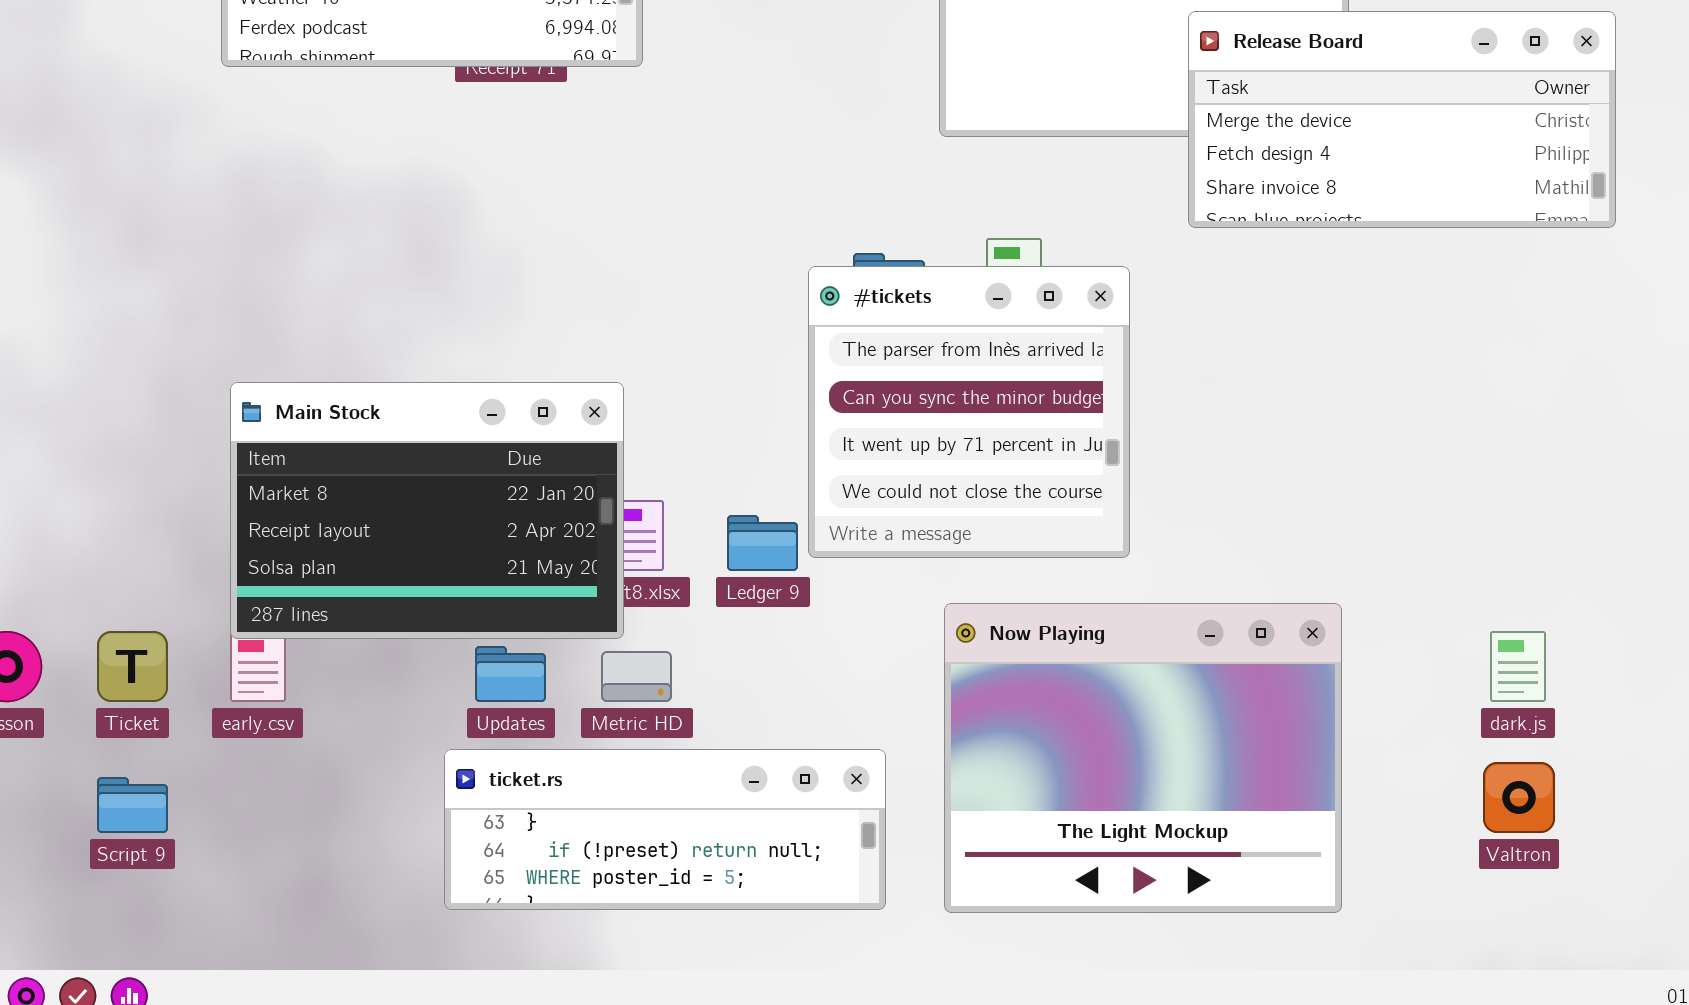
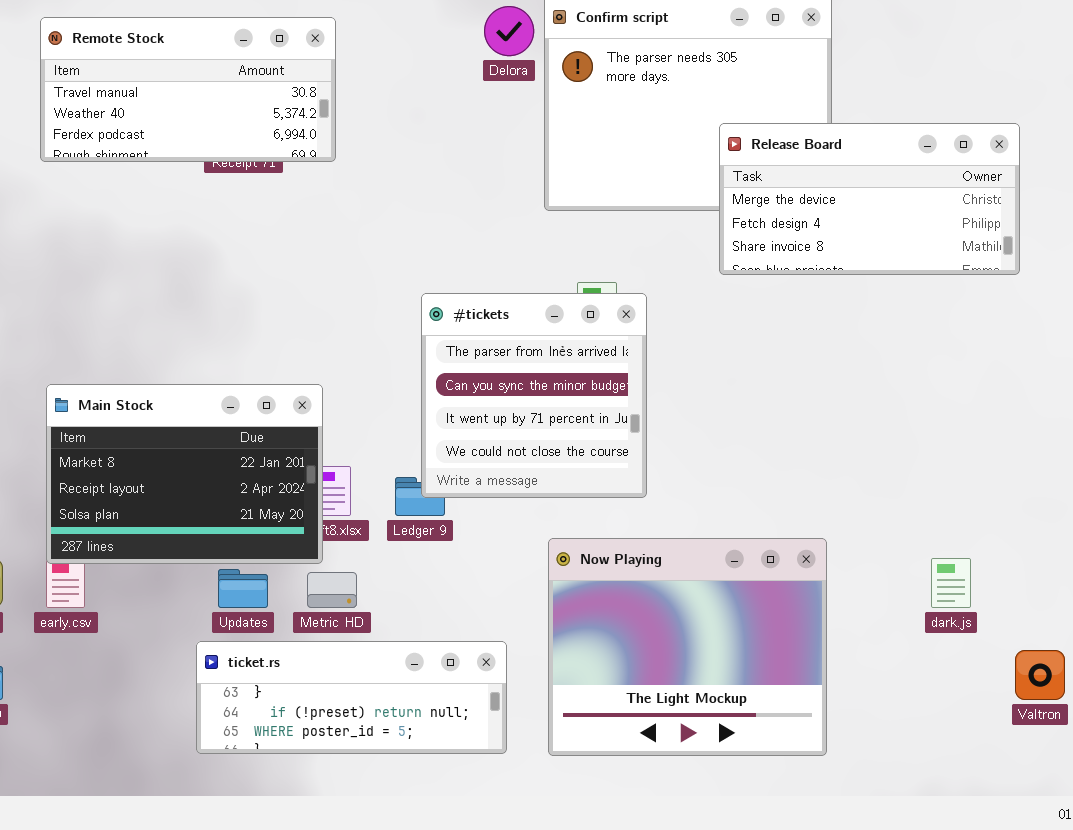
#tickets: [808,266,1130,558] -> [421,293,647,498], moved
Valtron: [1483,762,1555,833] -> [1015,650,1065,700], moved

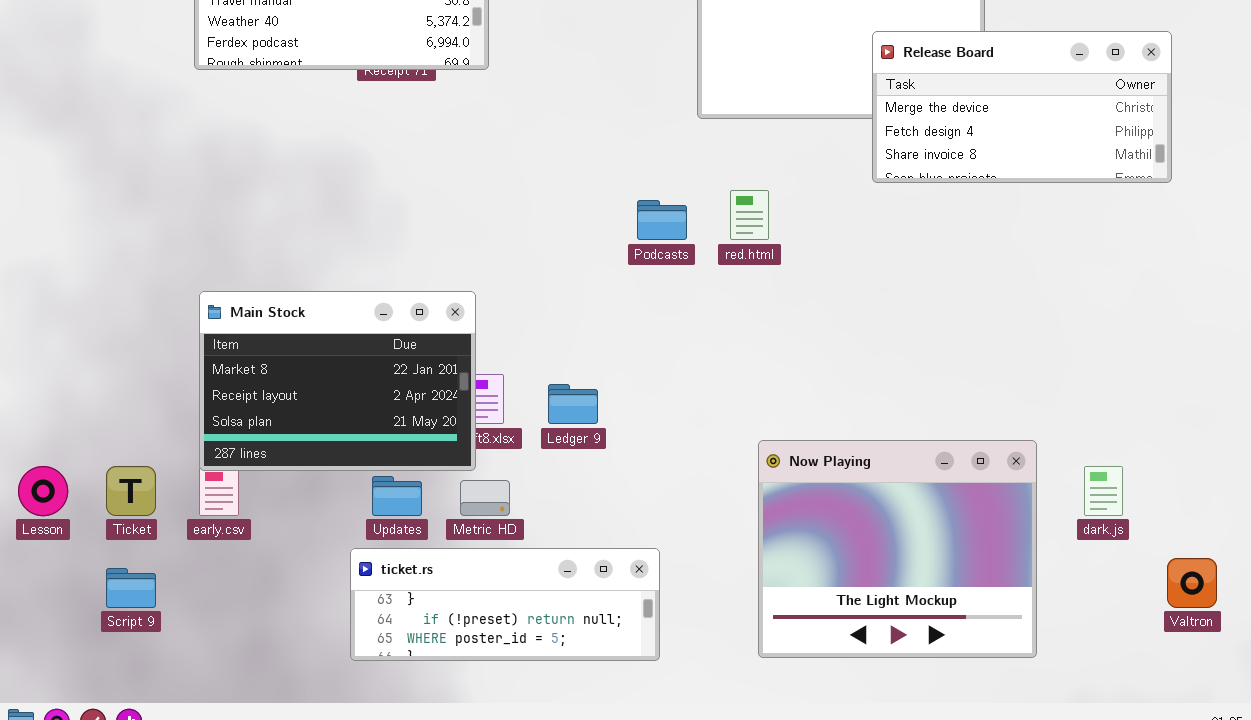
#tickets: [421,293,647,498] -> none, closed
Now Playing: [548,538,827,756] -> [758,440,1037,658], moved

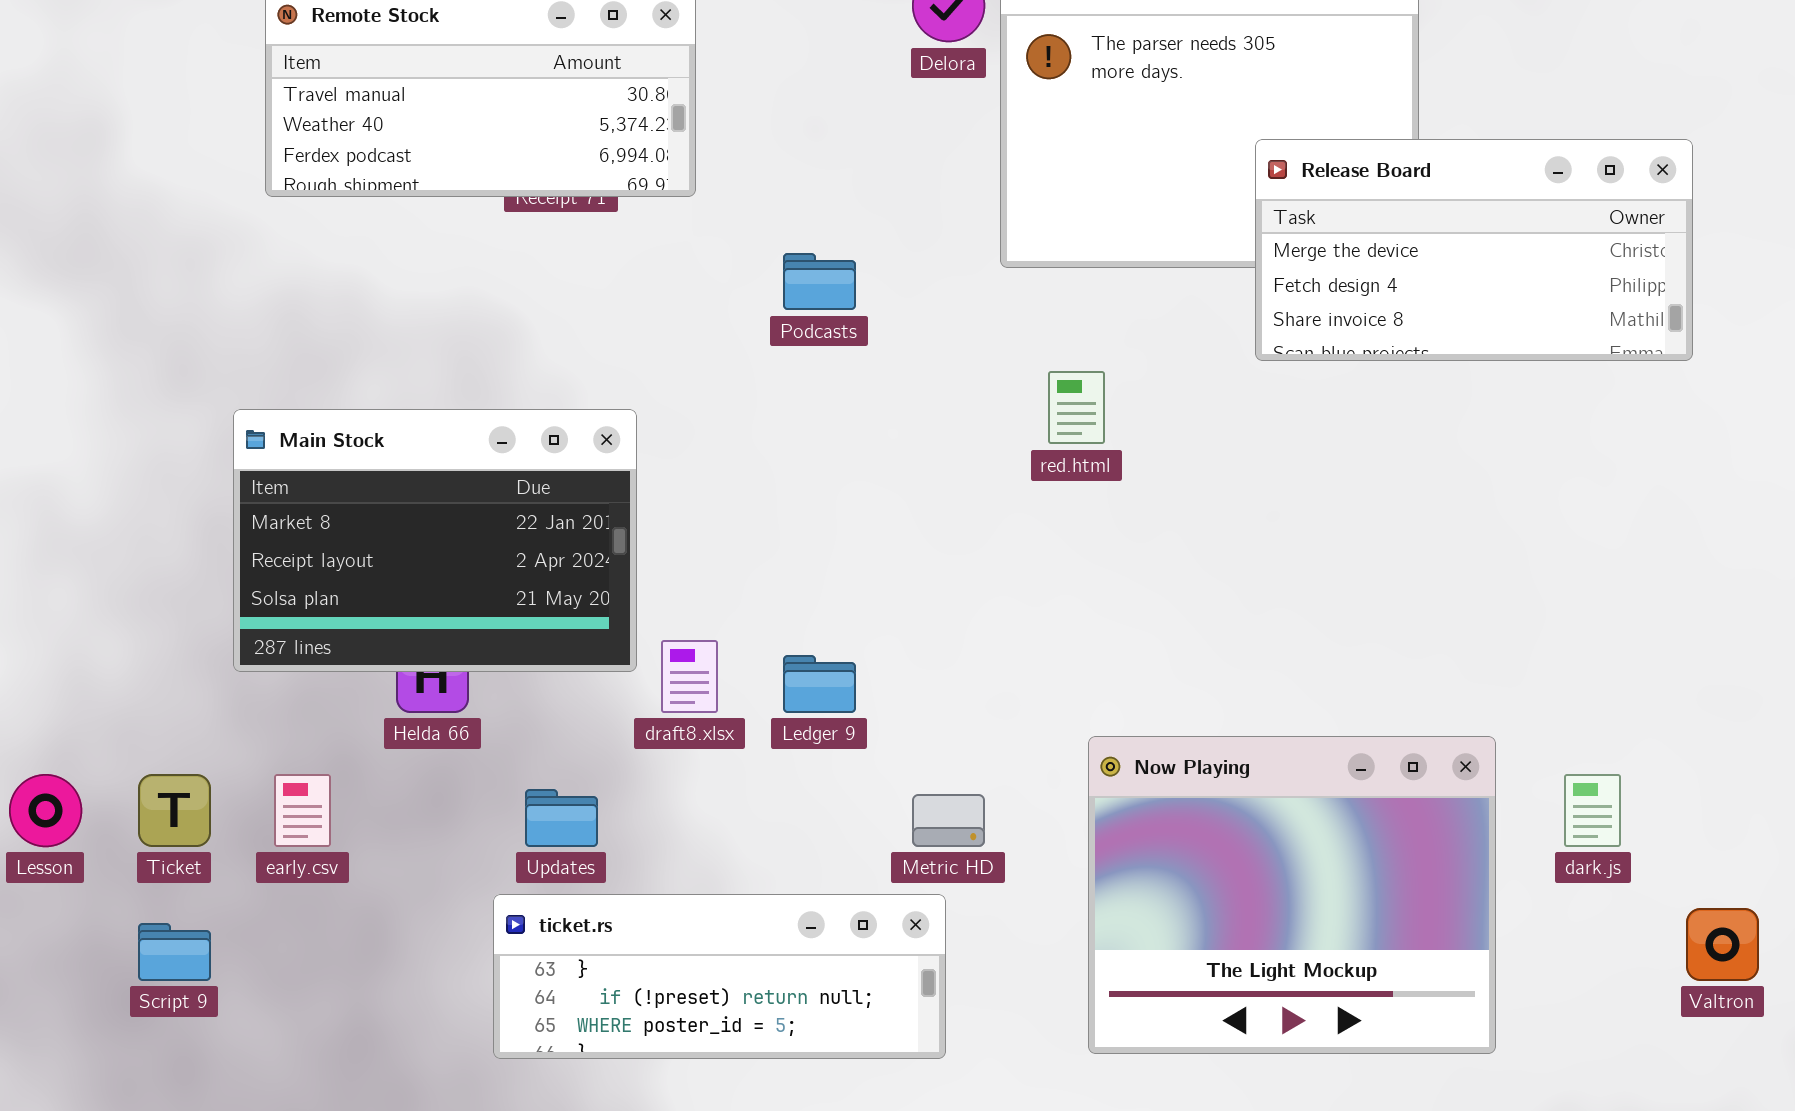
Podcasts: [637,200,687,240] -> [783,253,856,310], moved
Main Stock: [199,291,476,471] -> [233,409,637,672], moved
Metric HD: [460,480,510,516] -> [912,794,985,847], moved

